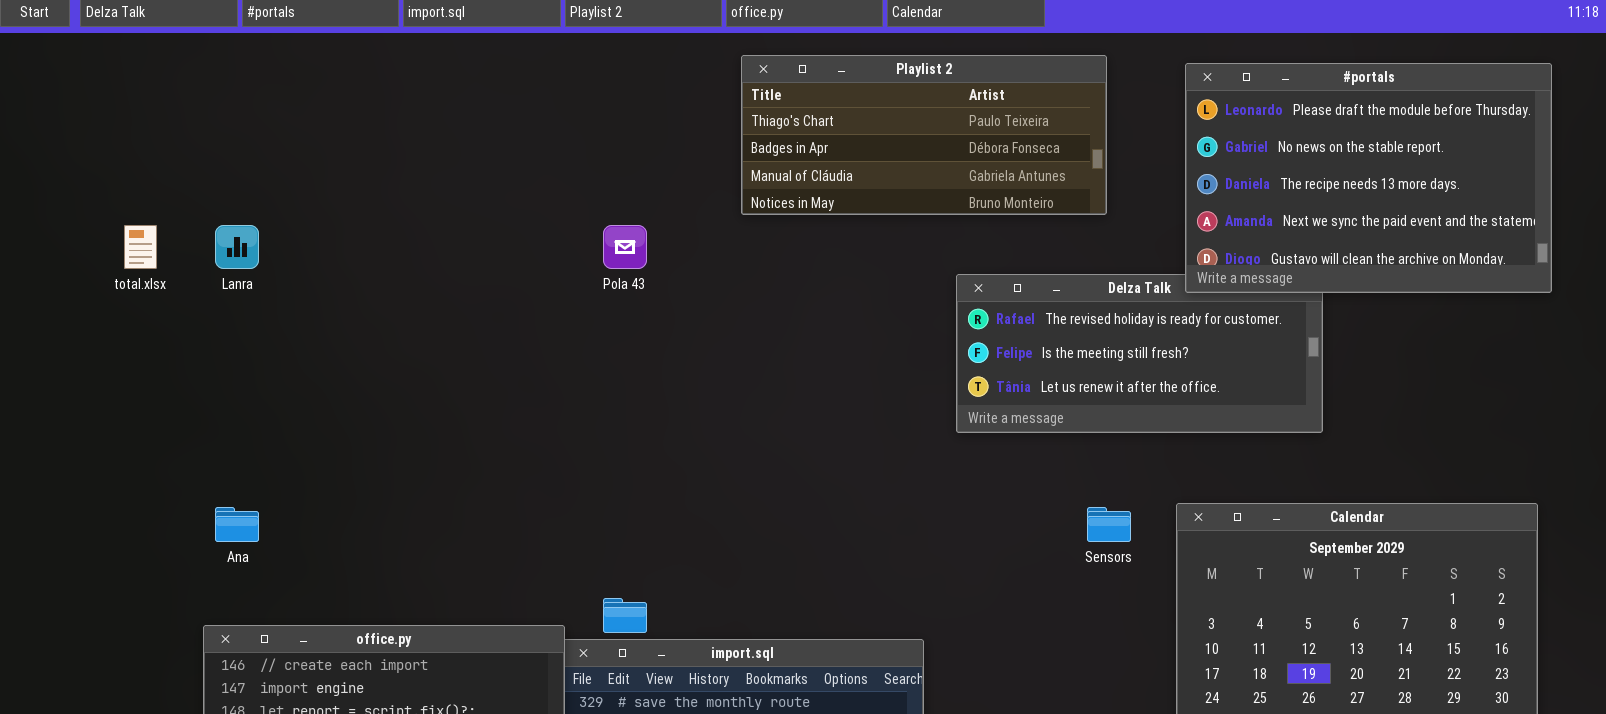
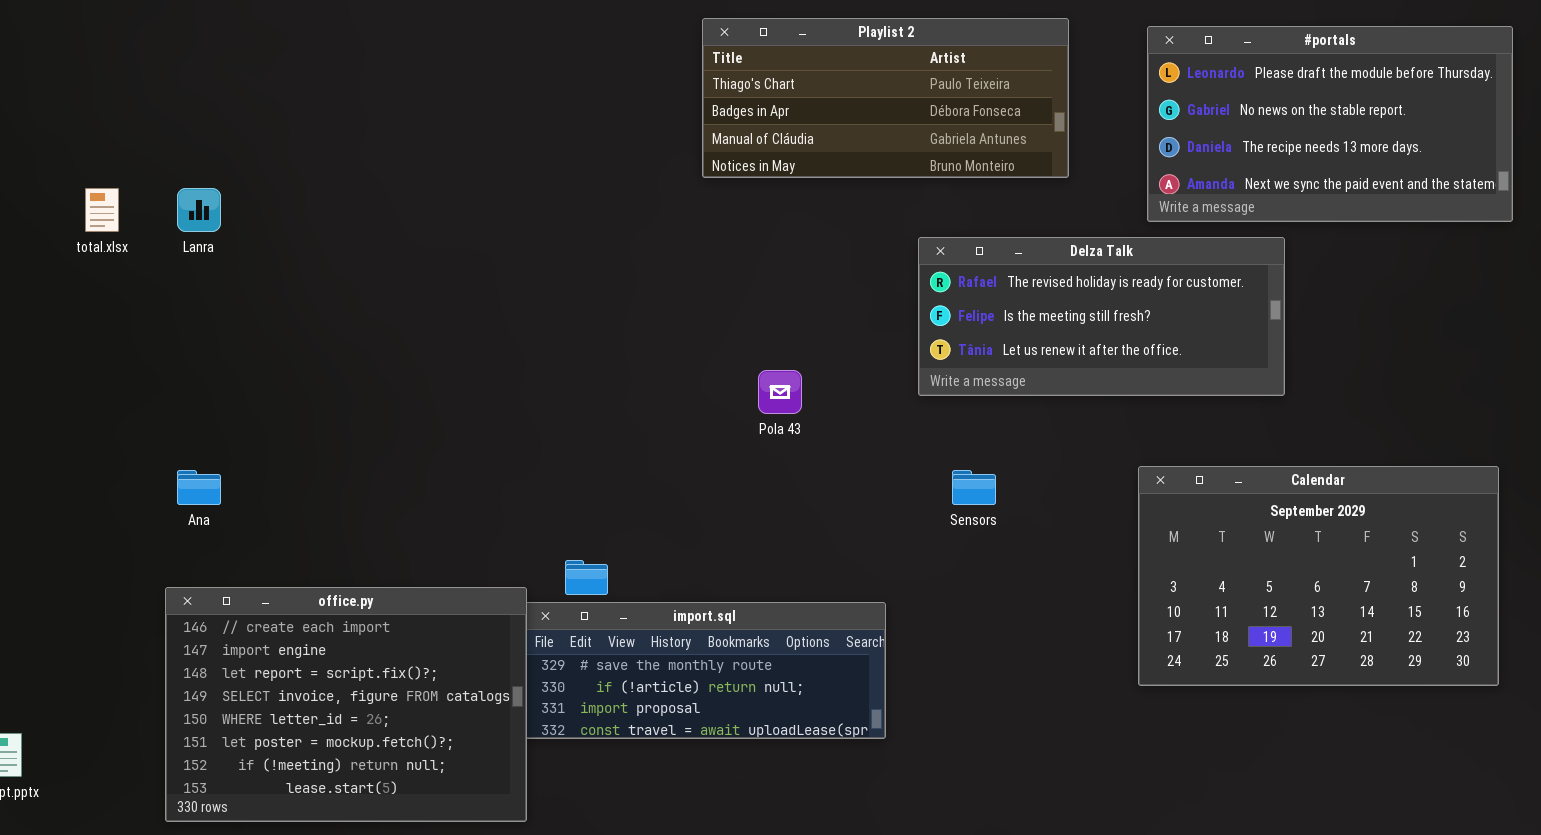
#portals: [1185,63,1552,293] -> [1147,26,1513,222], resized
Pola 43: [603,225,647,269] -> [758,370,802,414], moved
Sensors: [1087,507,1131,542] -> [952,470,996,505], moved

